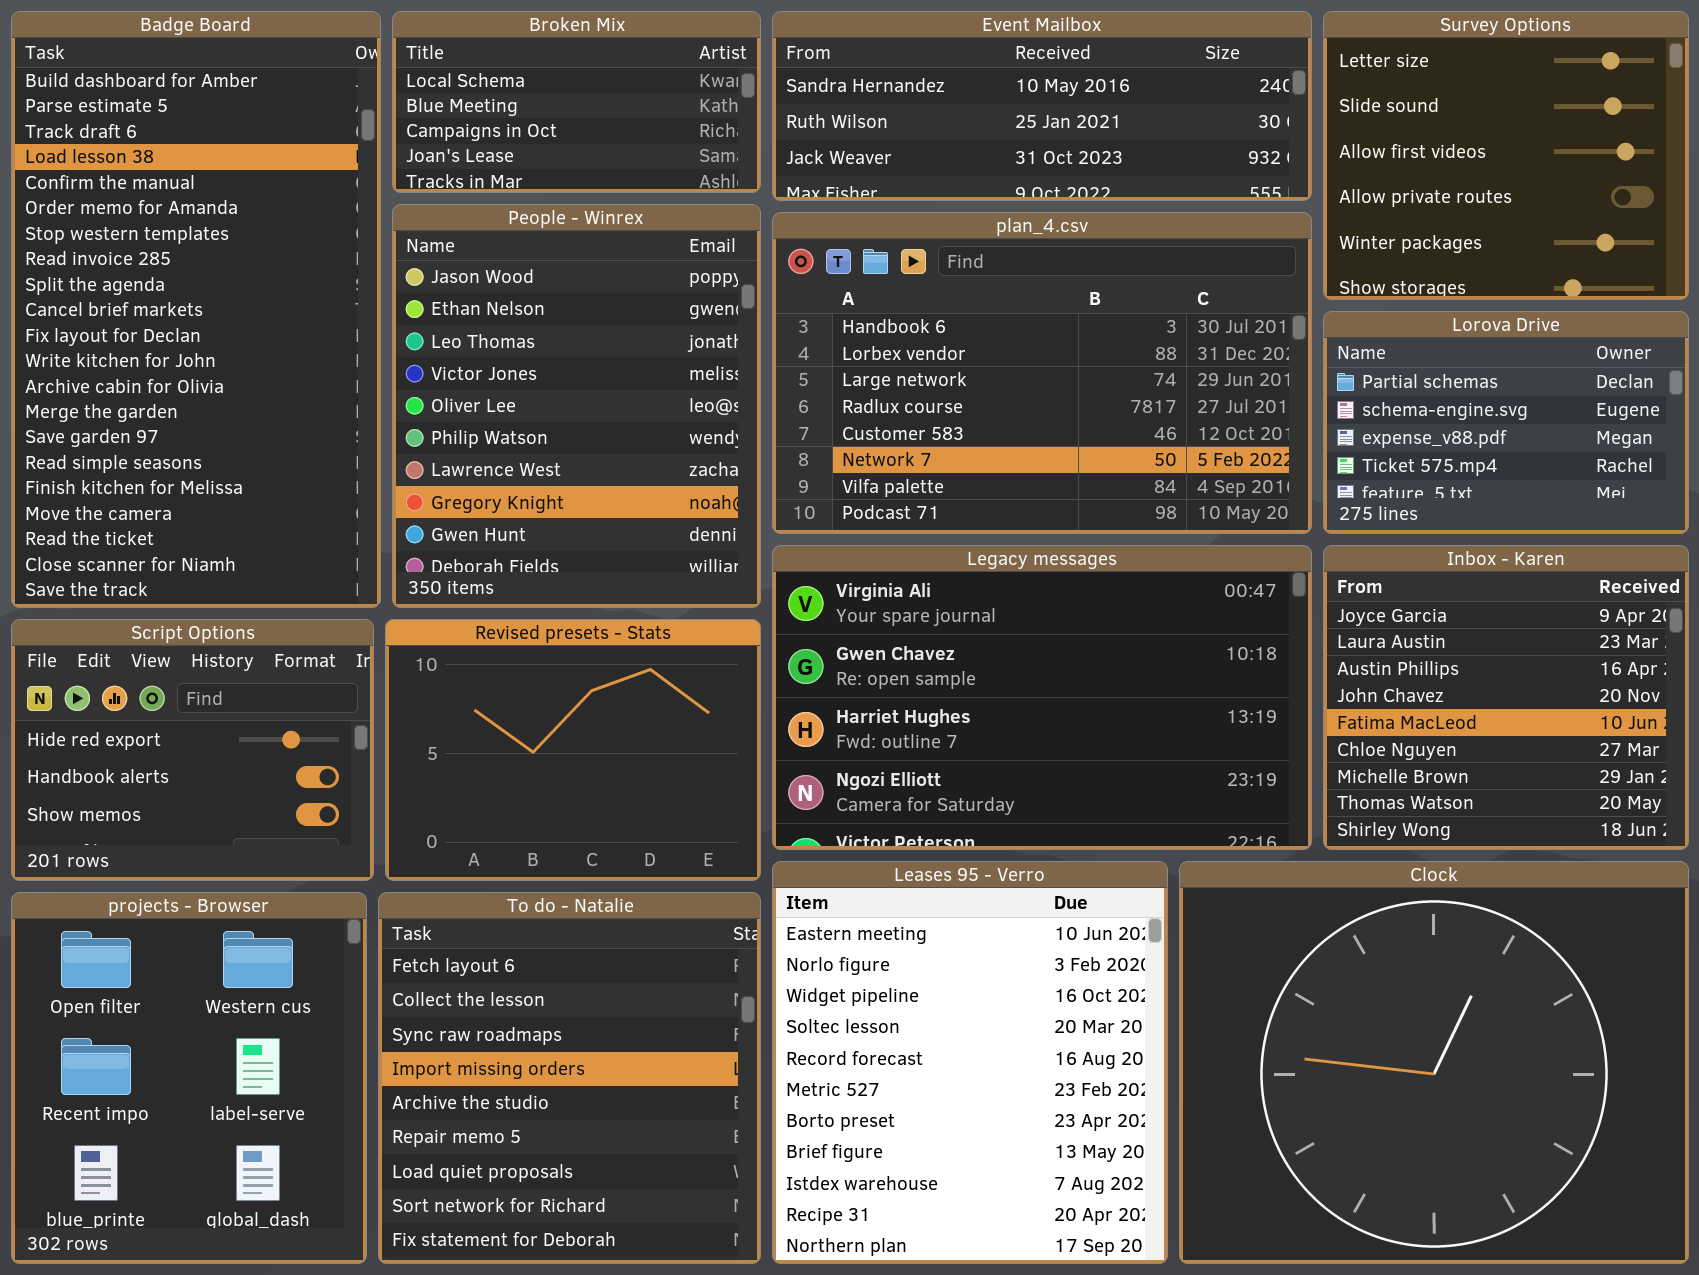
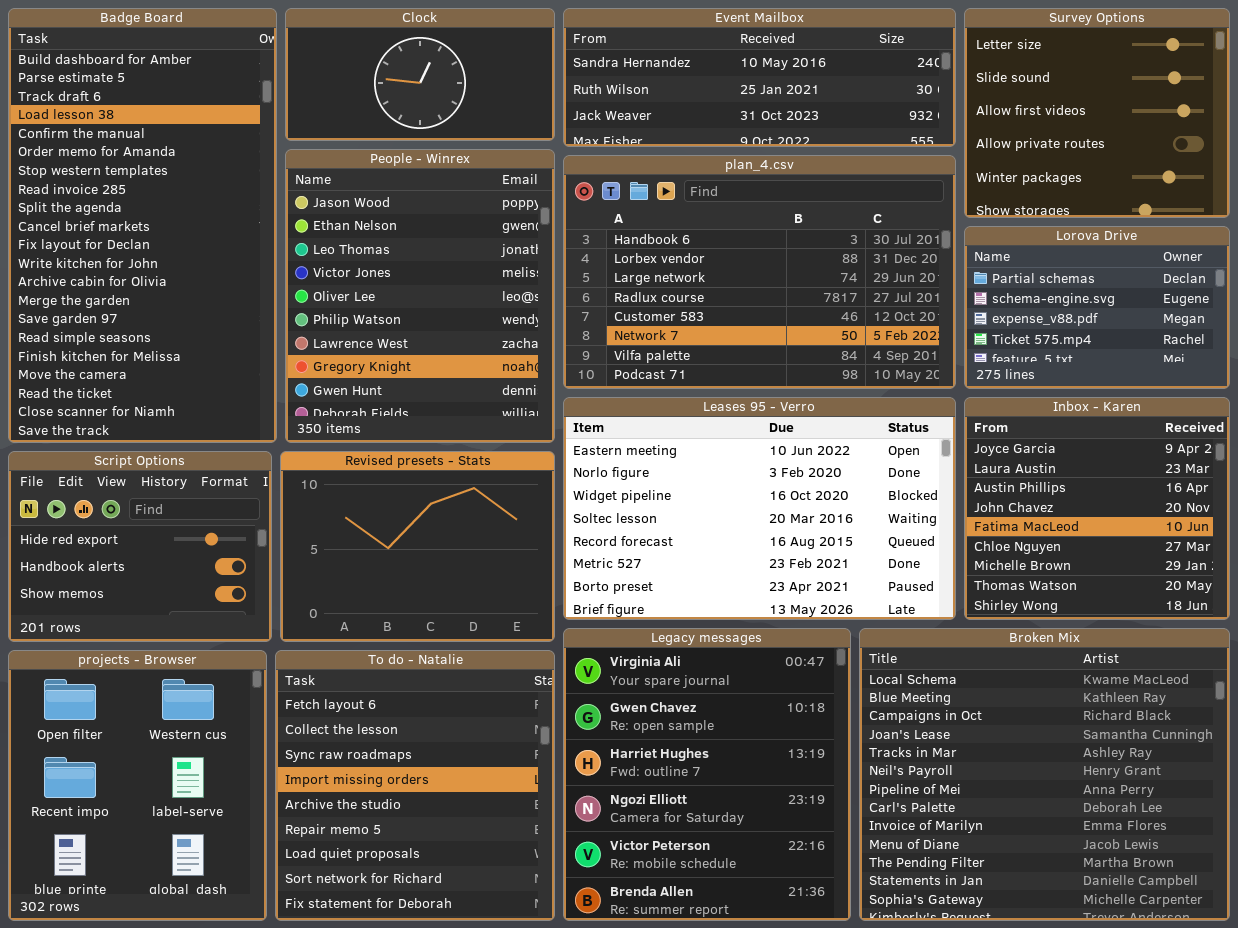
Broken Mix: [392,11,761,193] -> [859,628,1230,921], moved, resized
Legacy messages: [772,545,1312,850] -> [563,628,851,921], moved, resized
Leases 95 - Verro: [772,861,1168,1264] -> [563,397,956,620], moved, resized
Clock: [1179,861,1689,1264] -> [285,8,555,141], moved, resized

